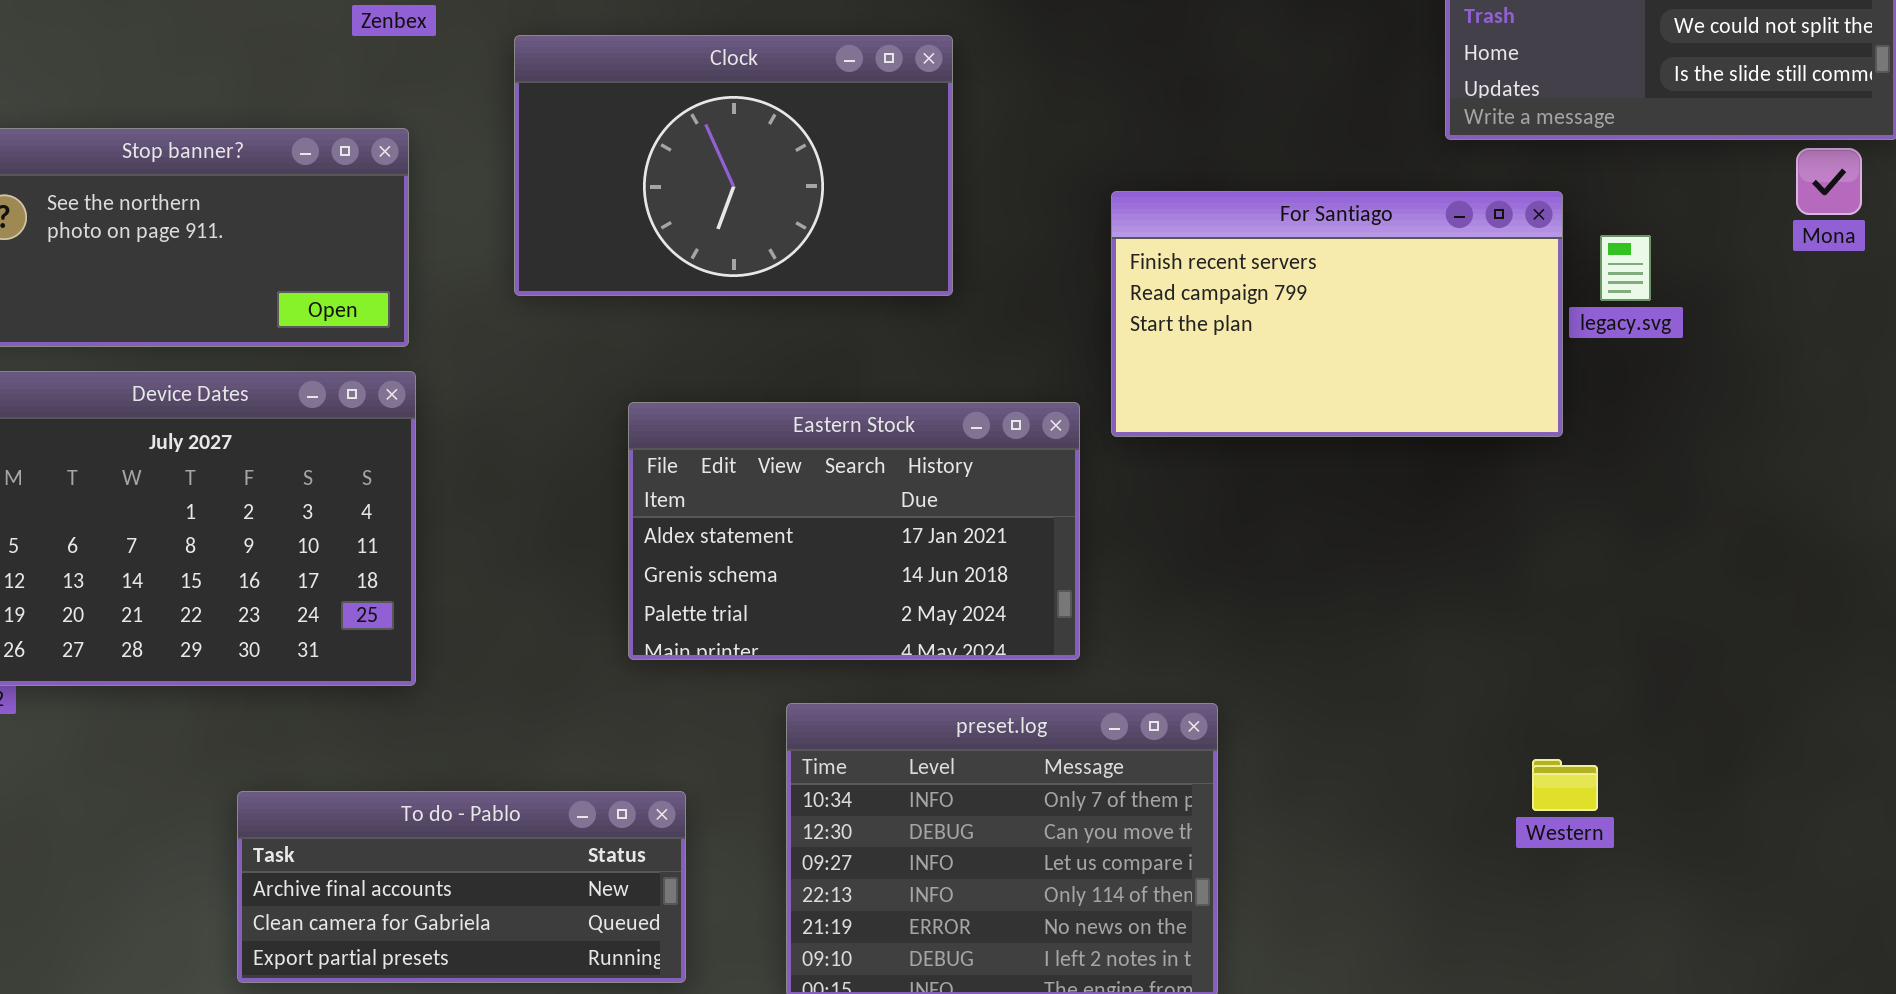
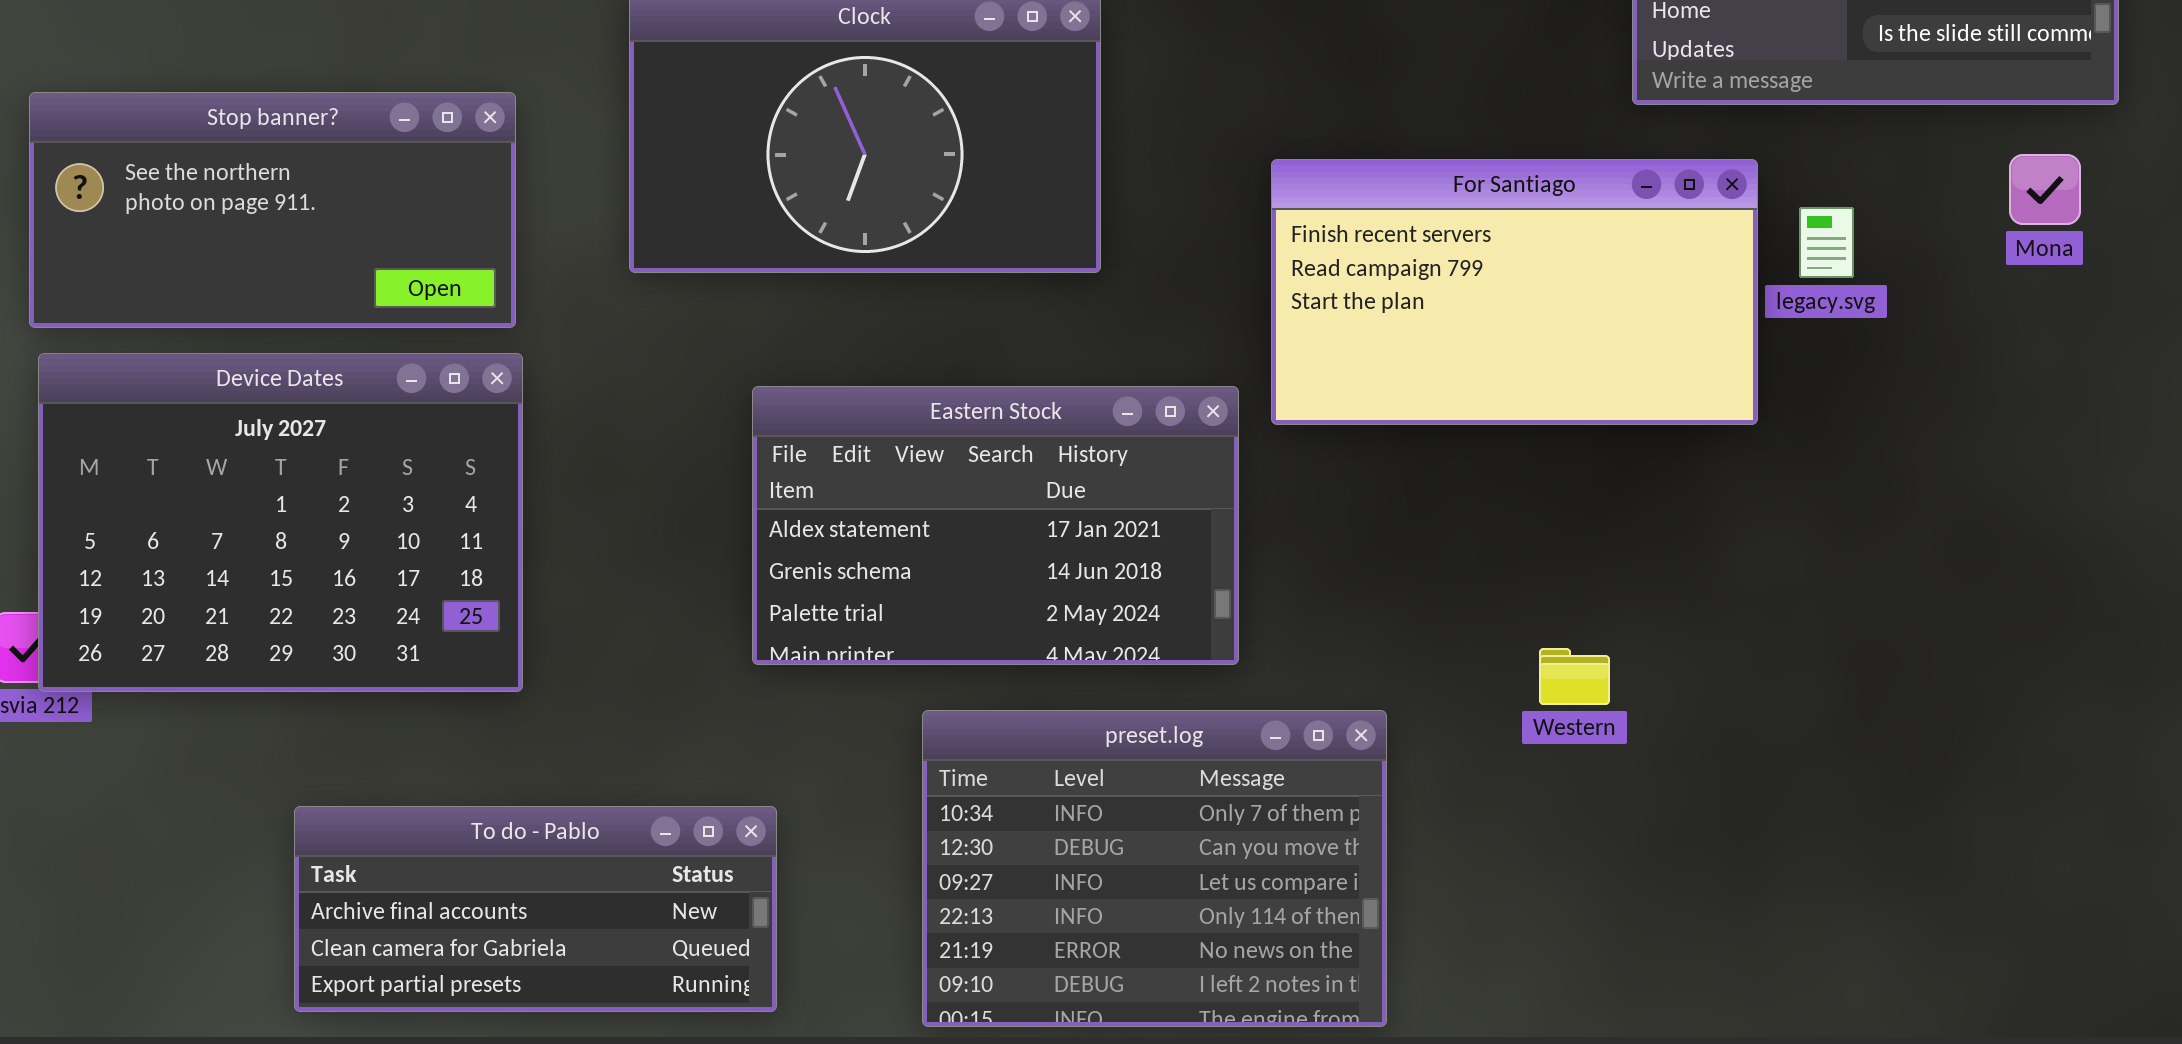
Mona: [1796,148,1862,215] -> [2009,154,2081,225], moved
Western: [1532,759,1598,811] -> [1539,648,1610,705], moved
To do - Pablo: [237,791,686,983] -> [294,806,777,1012], moved

